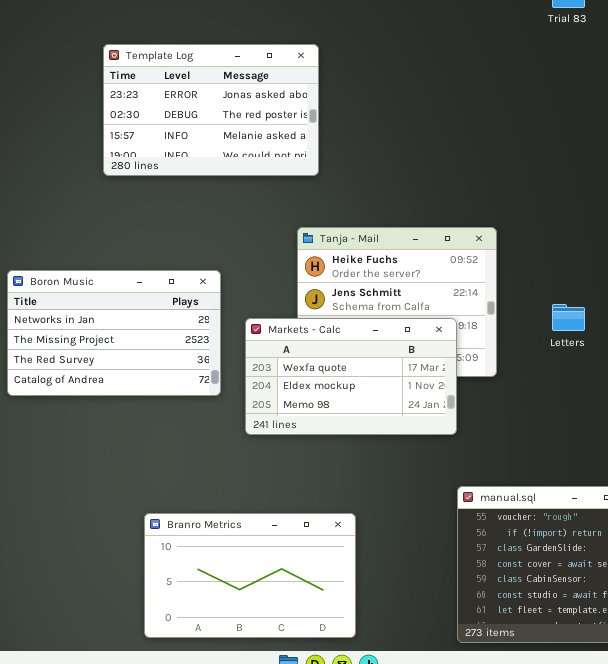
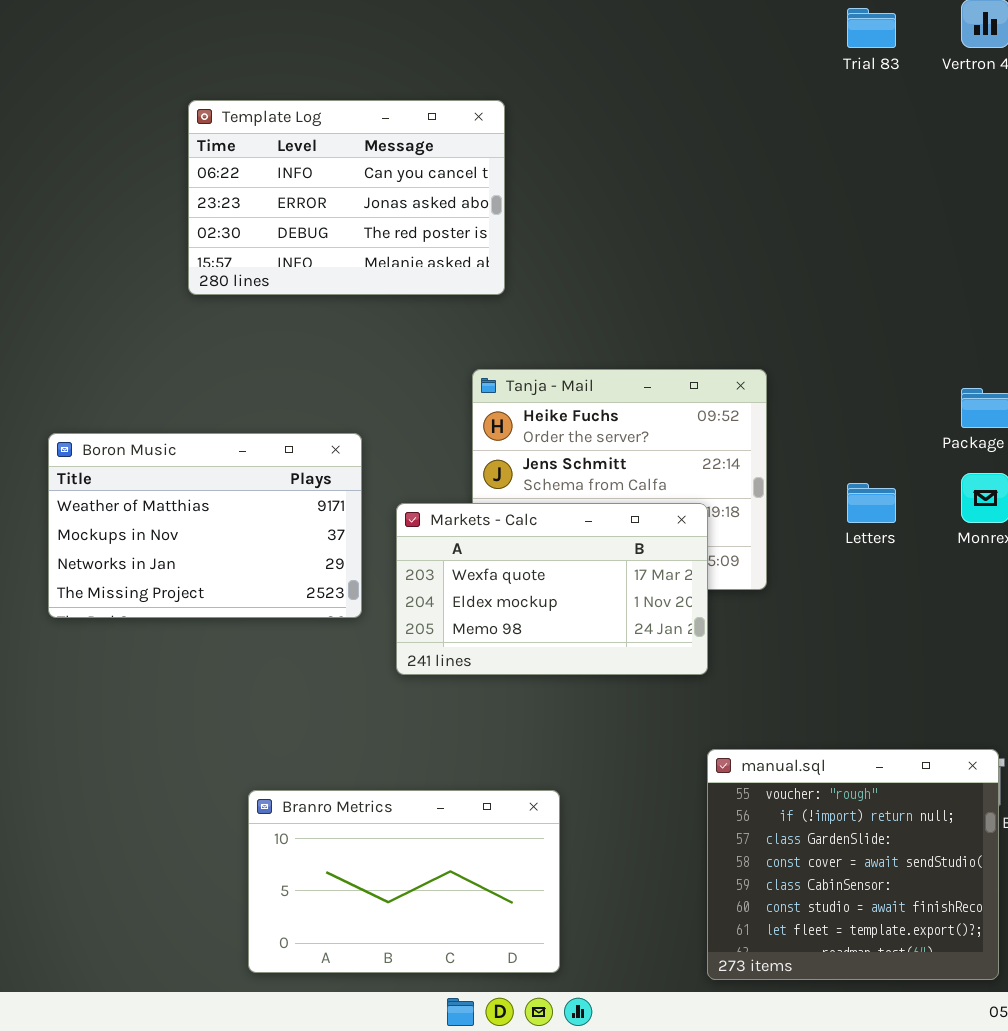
Template Log: [103,44,319,176] -> [188,100,505,295], scrolled up 1 row
Boron Music: [7,270,221,396] -> [48,433,362,618], scrolled up 2 rows

